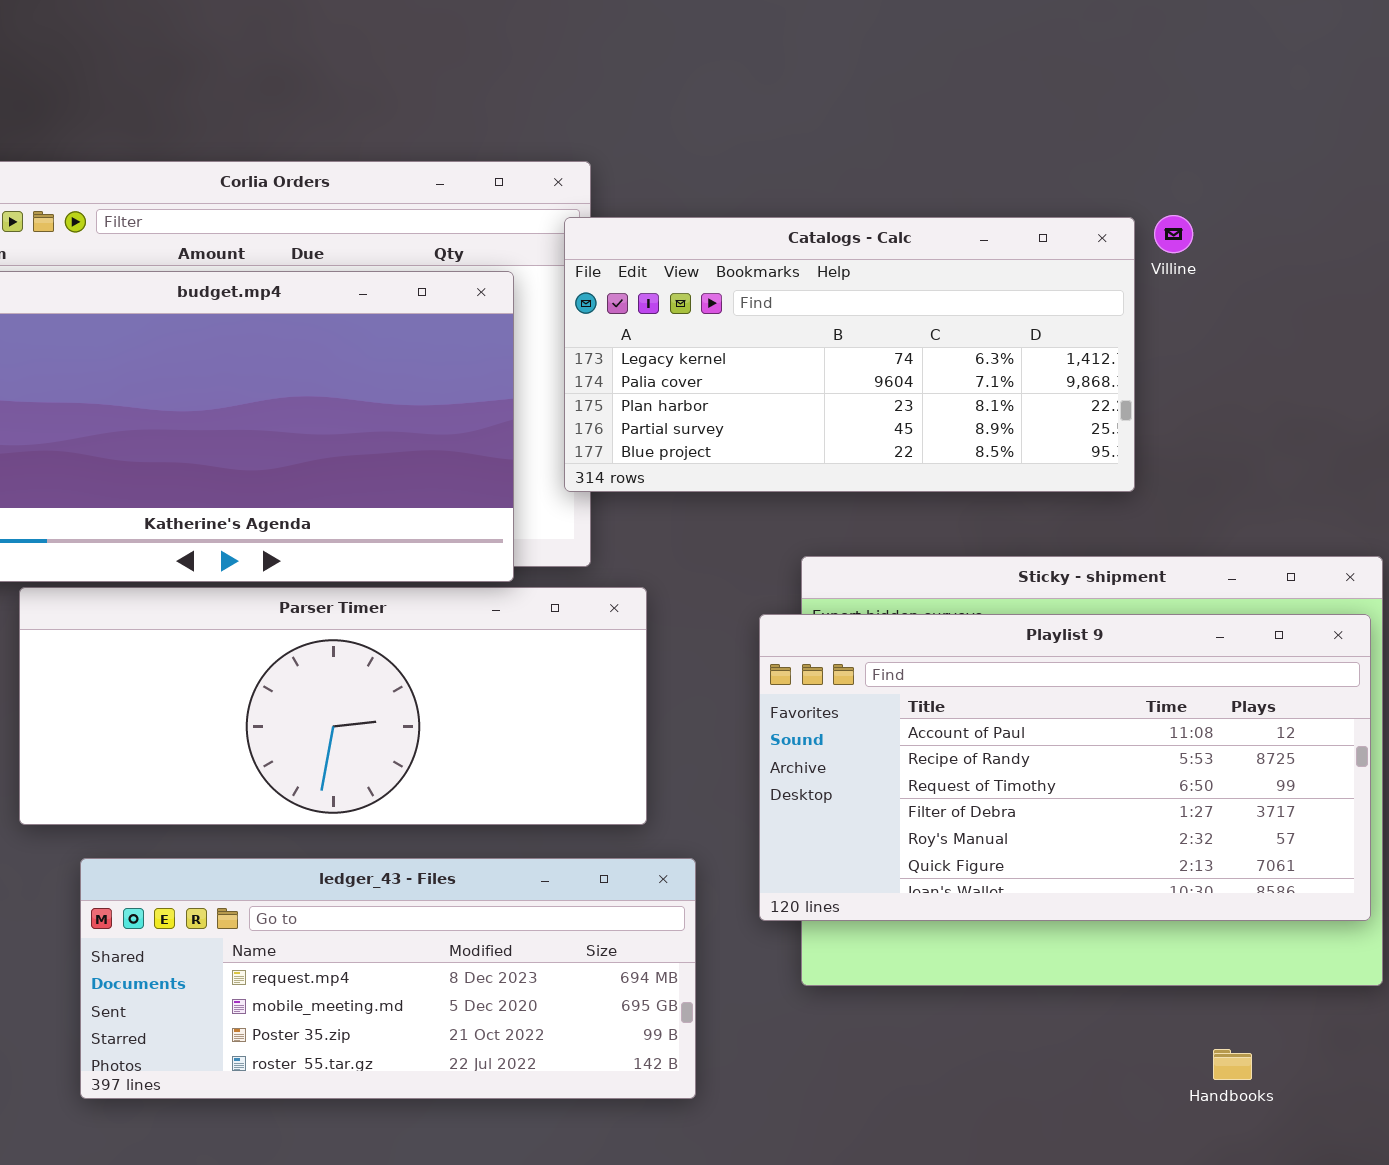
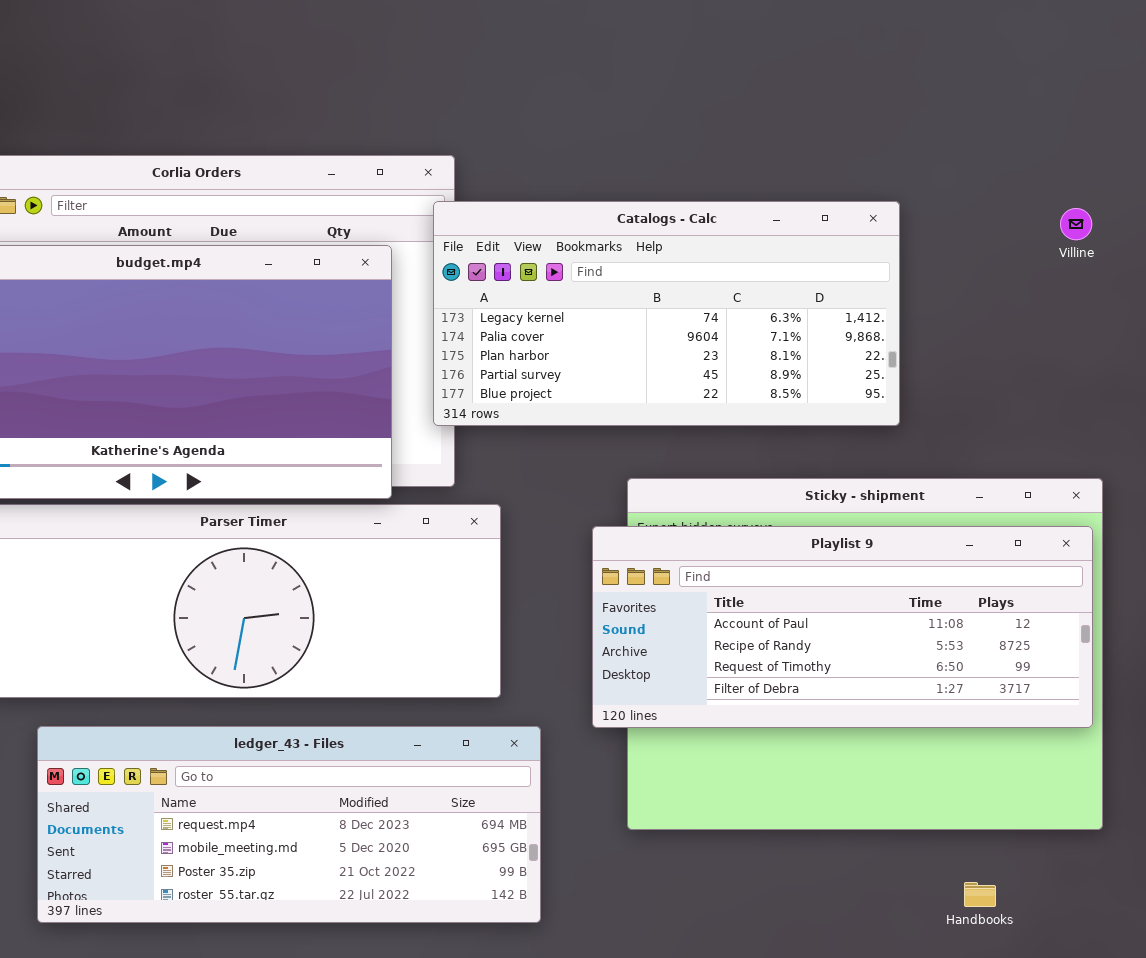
Villine: [1154,215,1193,253] -> [1060,208,1092,240], moved
Playlist 9: [759,614,1371,921] -> [592,526,1093,728], resized

